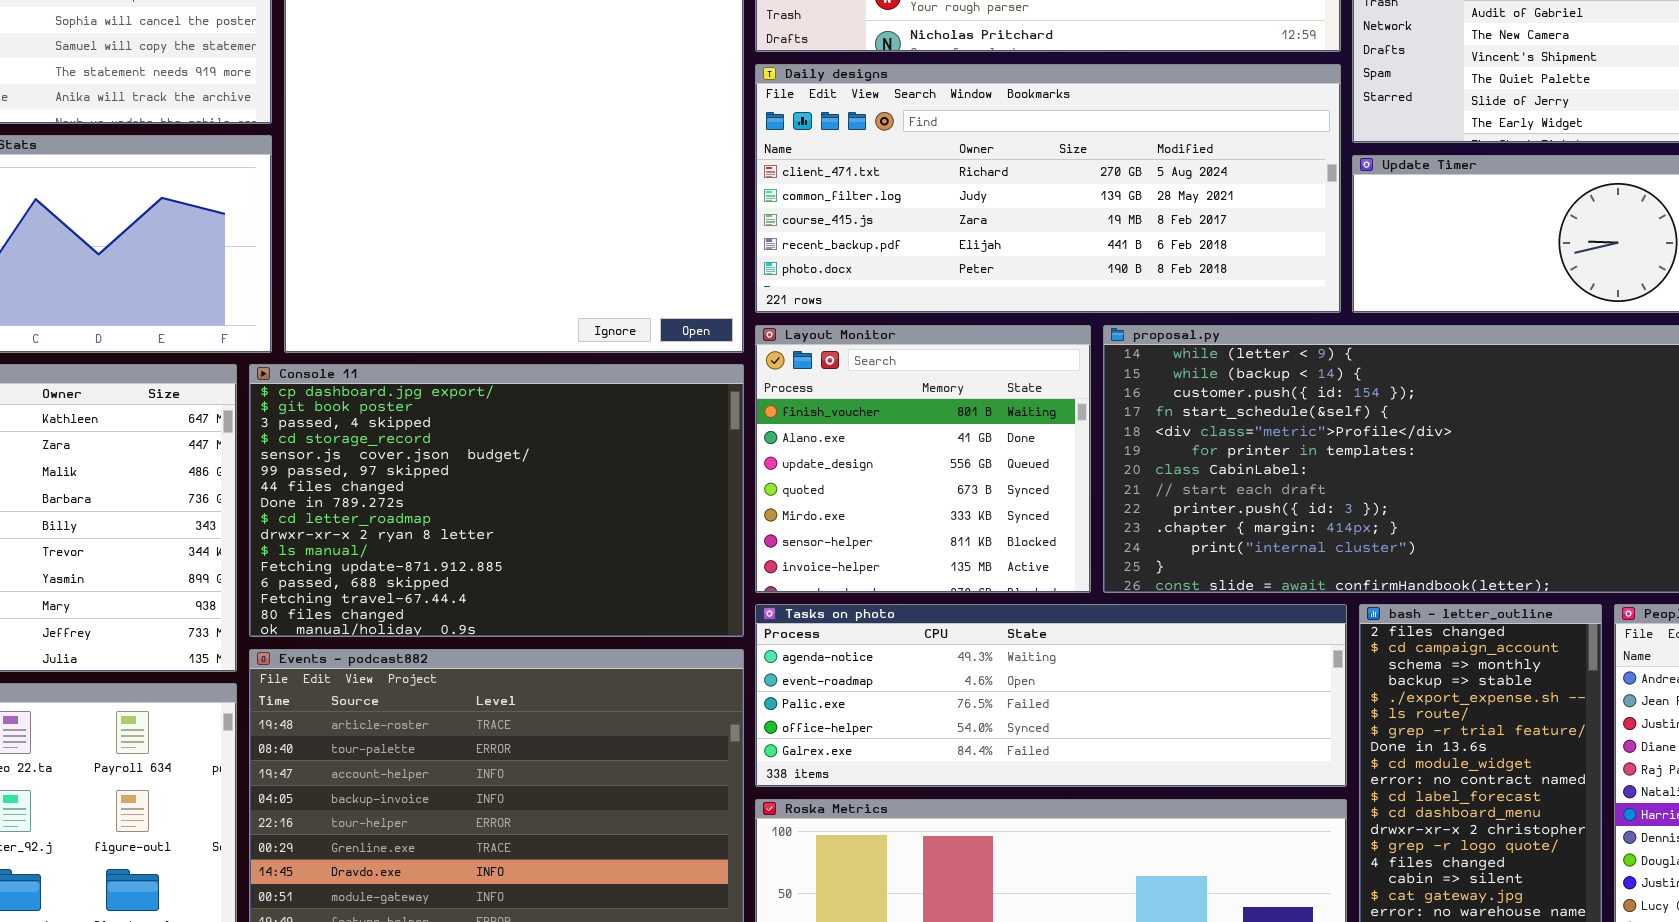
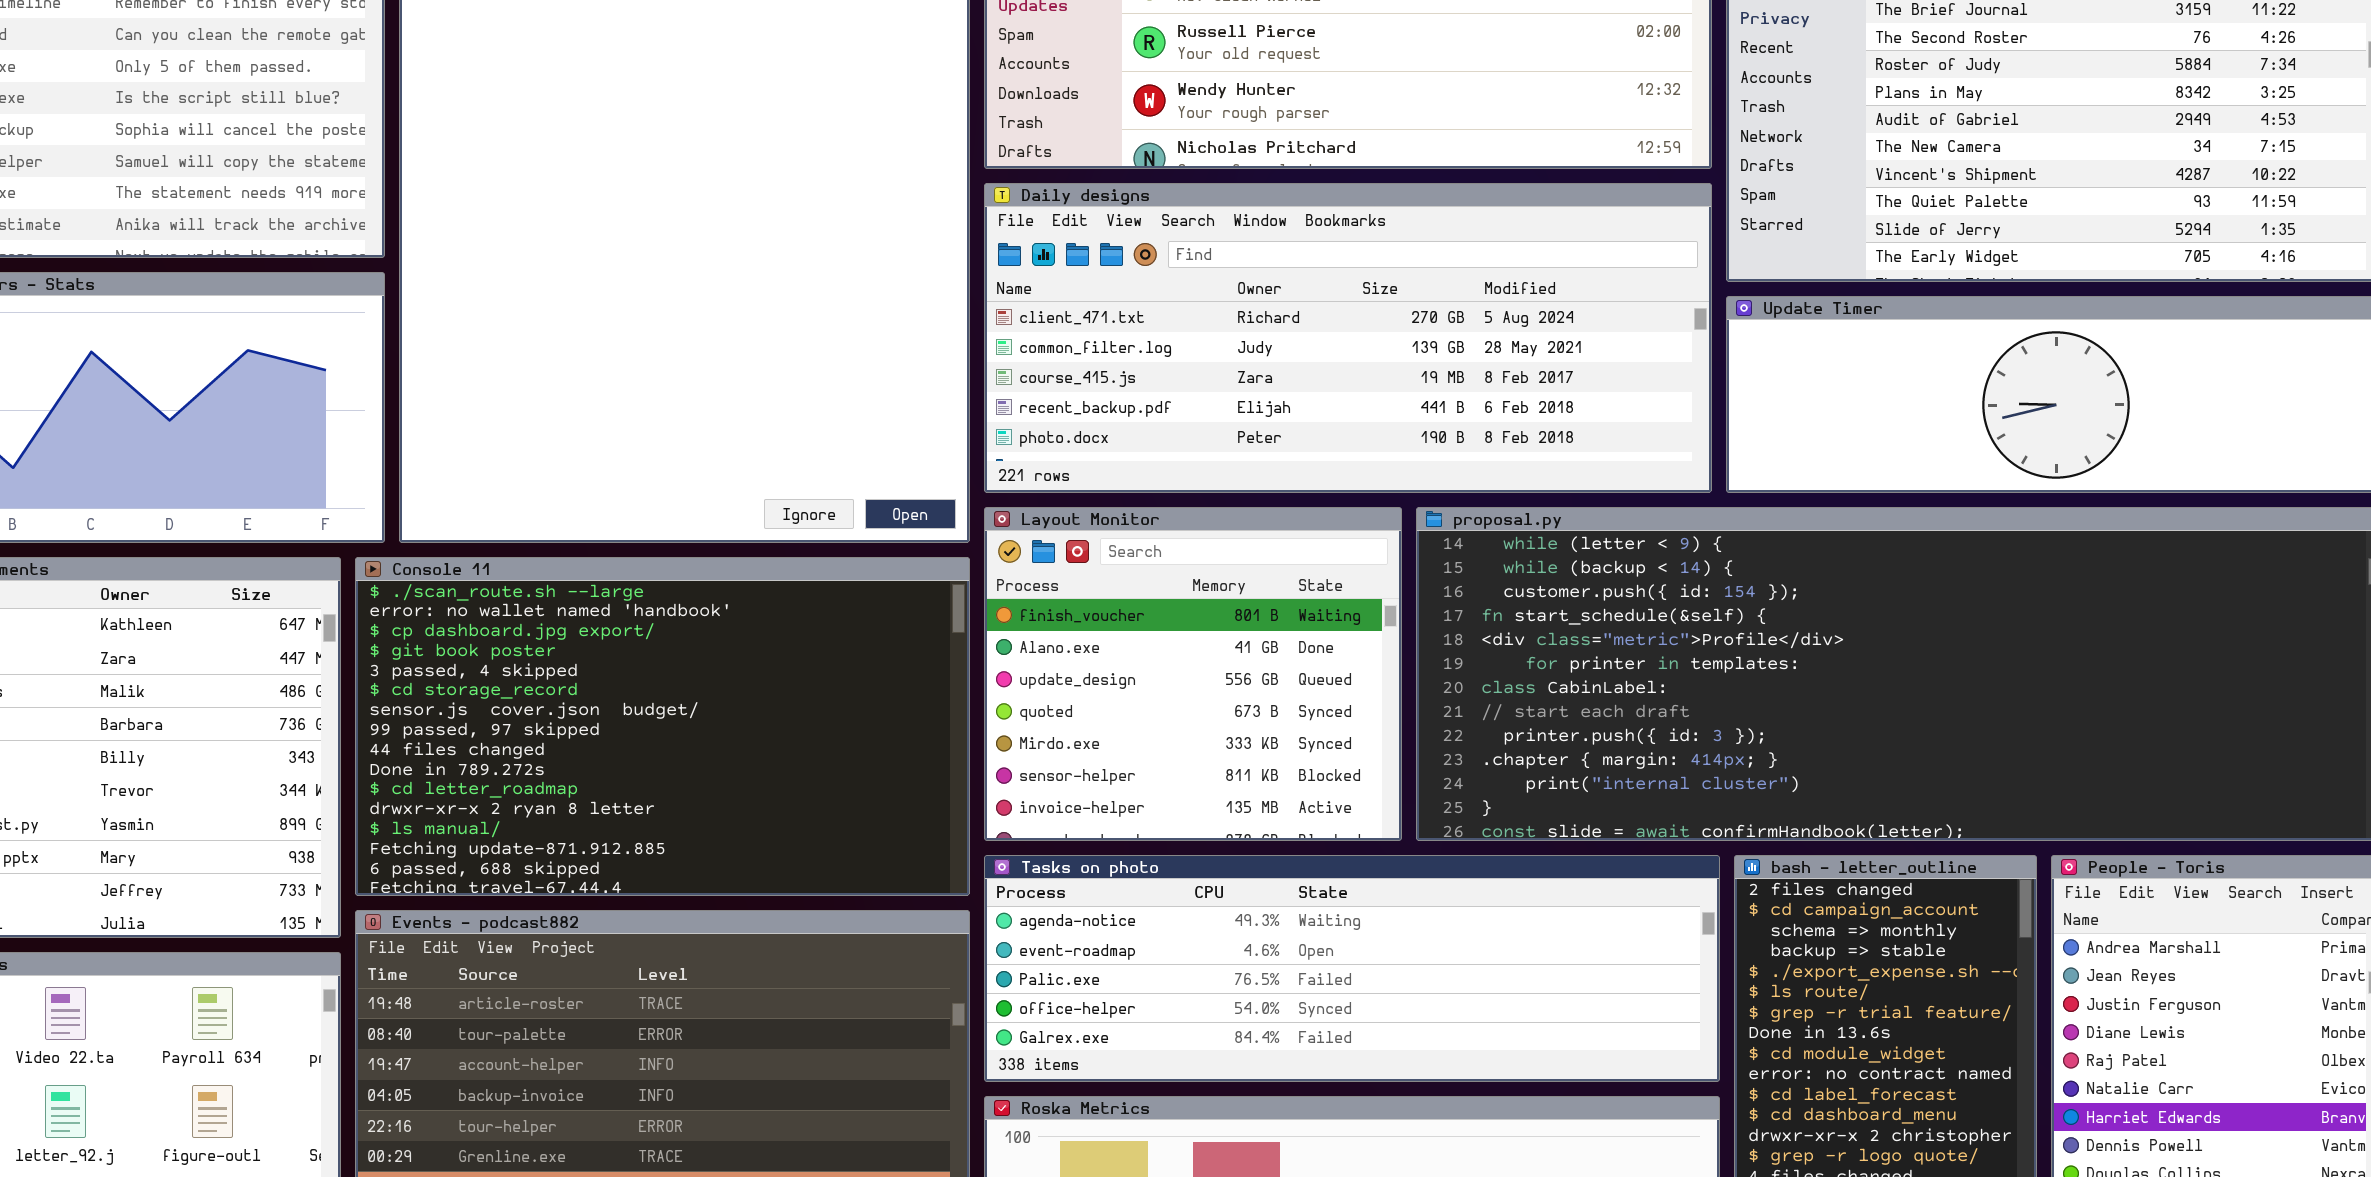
Console 11: [249,364,744,637] -> [355,557,970,896], scrolled up 2 rows

